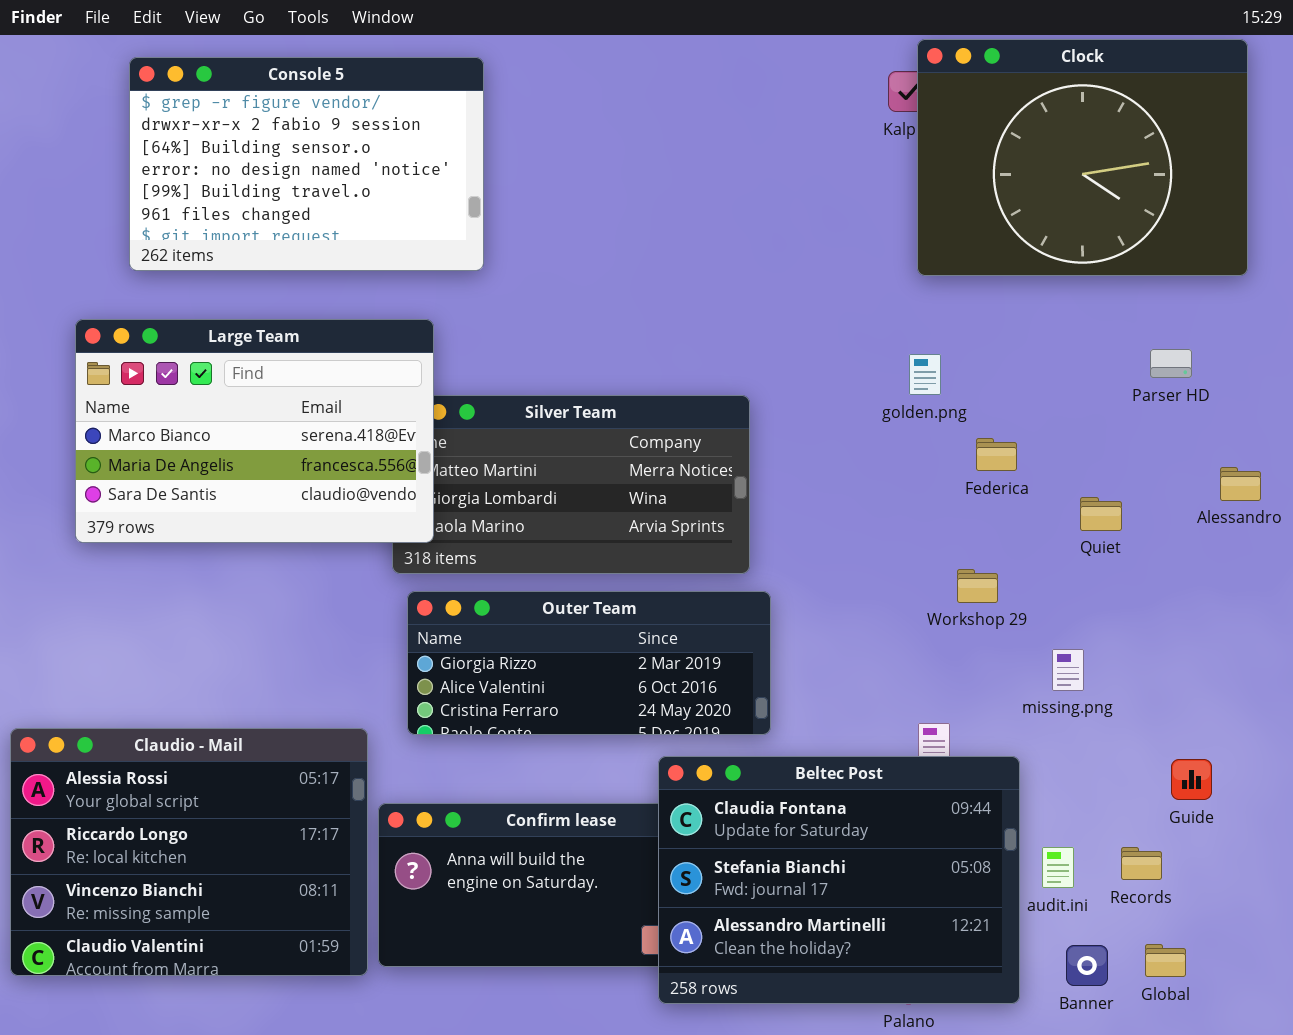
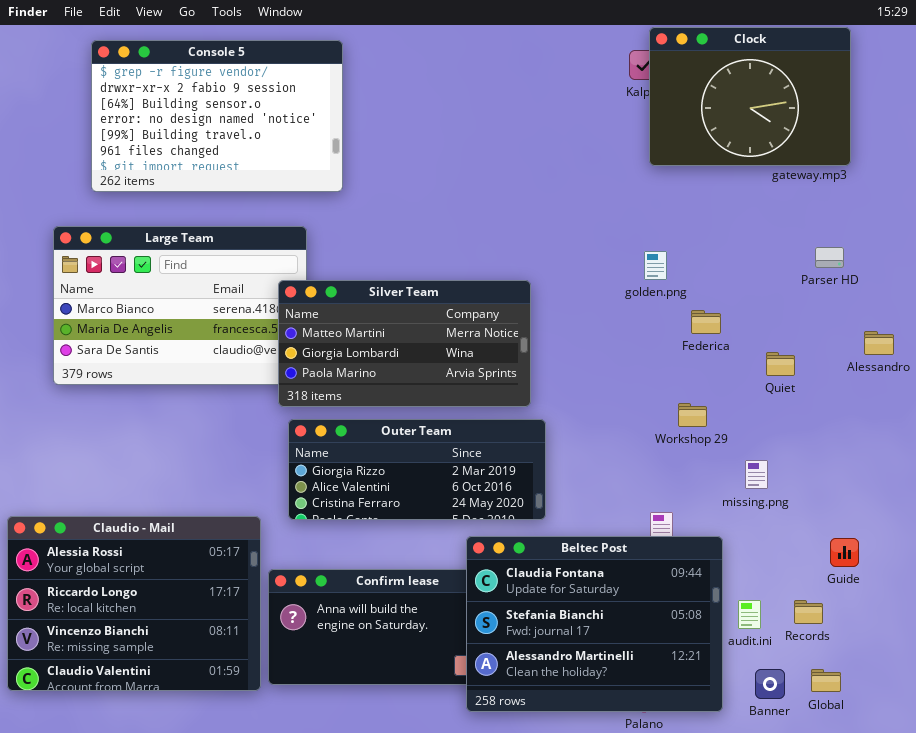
Clock: [917,39,1248,276] -> [649,27,851,166], resized
Silver Team: [392,395,750,574] -> [278,280,531,407], raised

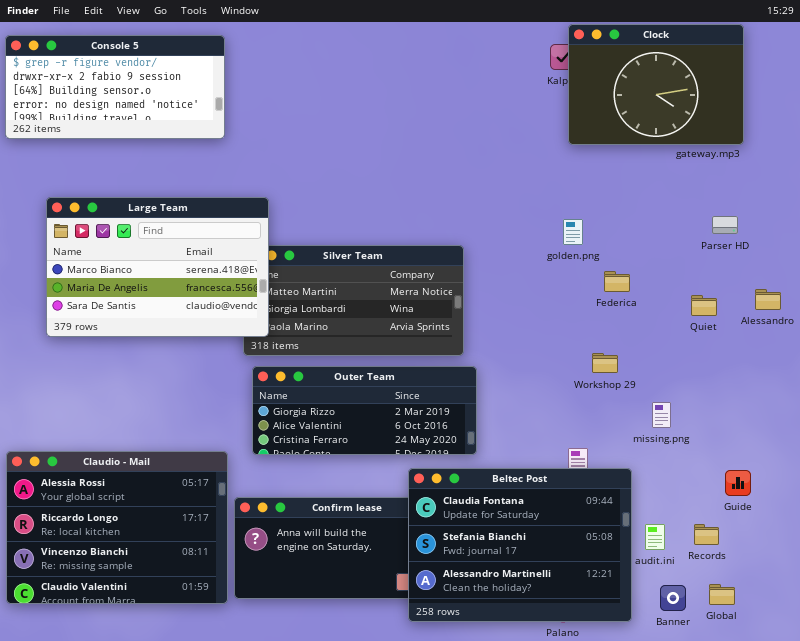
Console 5: [91,40,343,192] -> [5,35,225,139], moved, resized
Large Team: [53,226,307,385] -> [46,197,269,337], raised
Quiet: [766,352,795,376] -> [691,295,717,316], moved

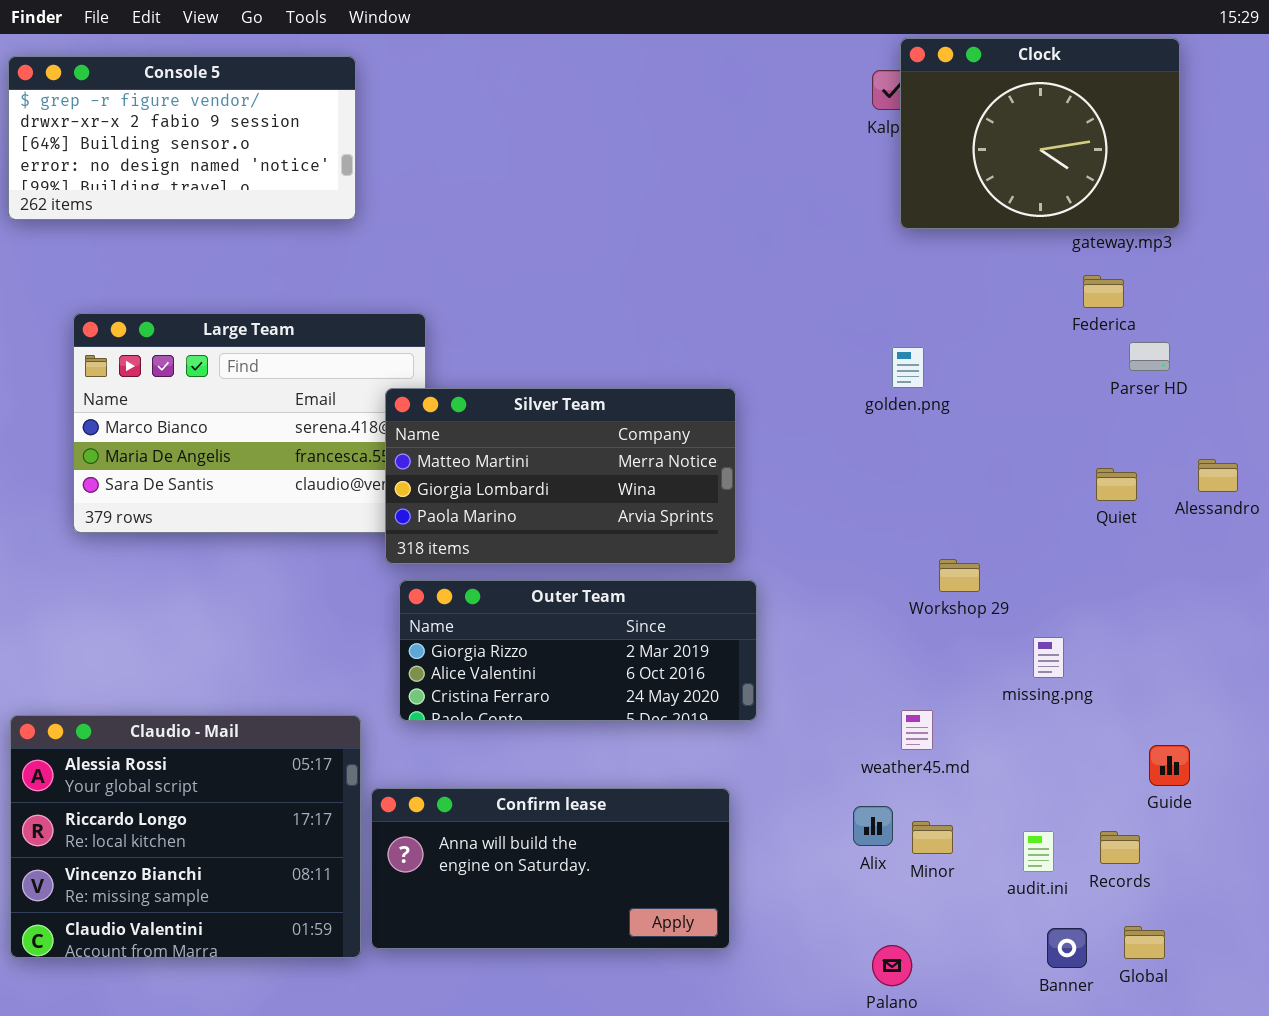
Silver Team: [243,245,464,356] -> [385,388,736,564], raised
Federica: [604,271,630,292] -> [1083,275,1124,308], moved
Beltec Post: [408,468,632,622] -> none, closed

